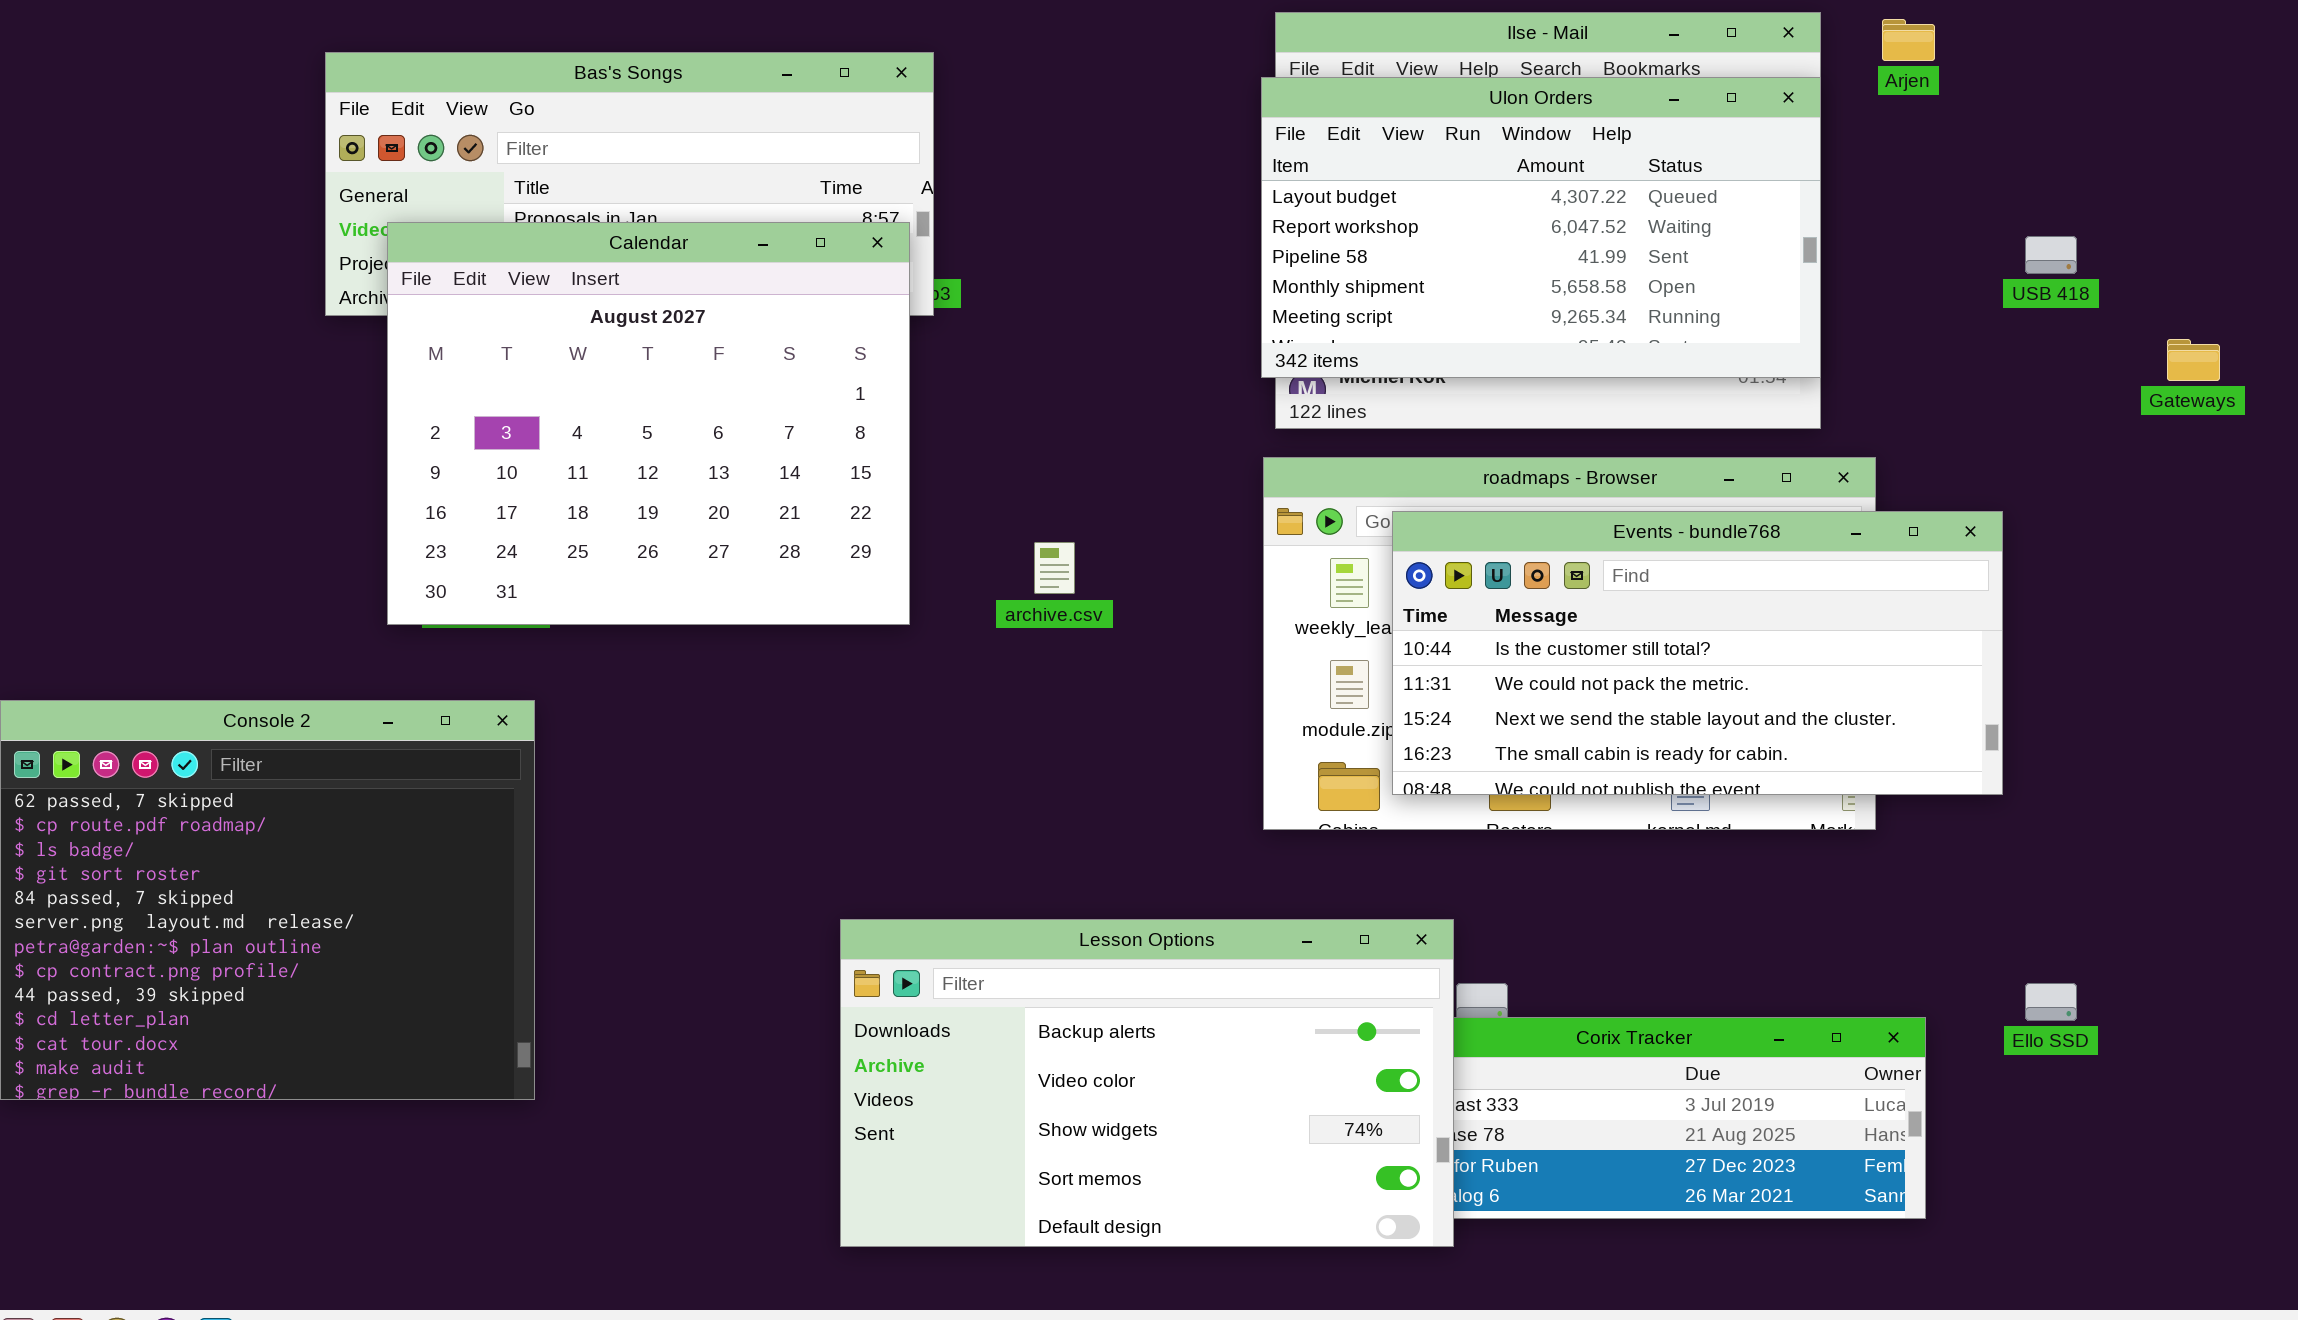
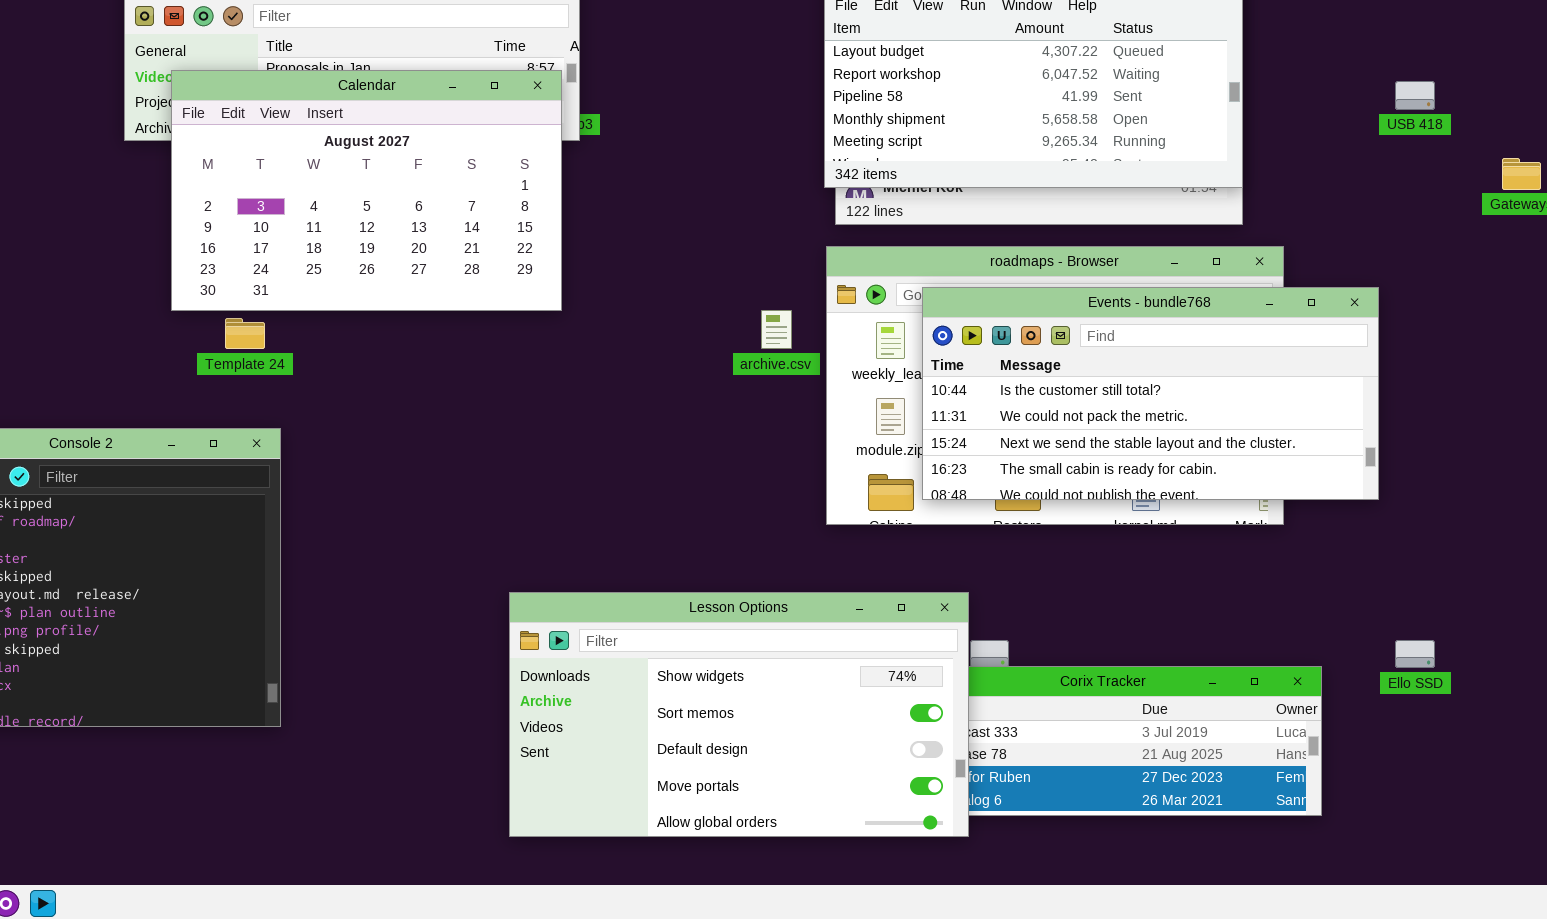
Calendar: [387,222,910,625] -> [171,70,562,311], resized
archive.csv: [1034,542,1075,594] -> [761,310,792,349], moved
Lesson Options: [840,919,1454,1247] -> [509,592,969,837], scrolled down 2 rows

